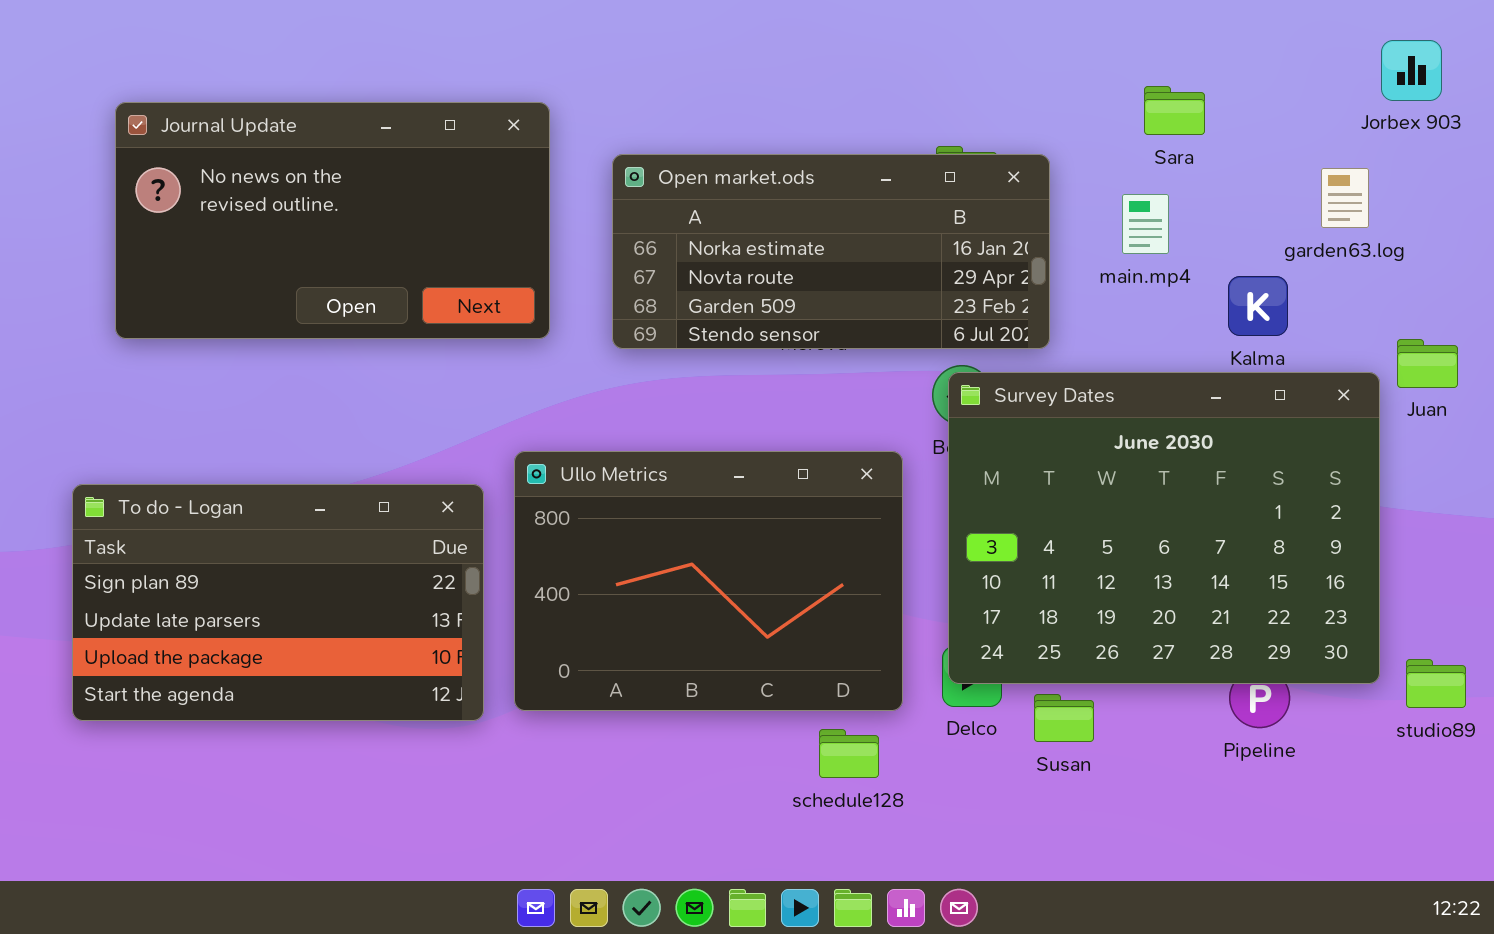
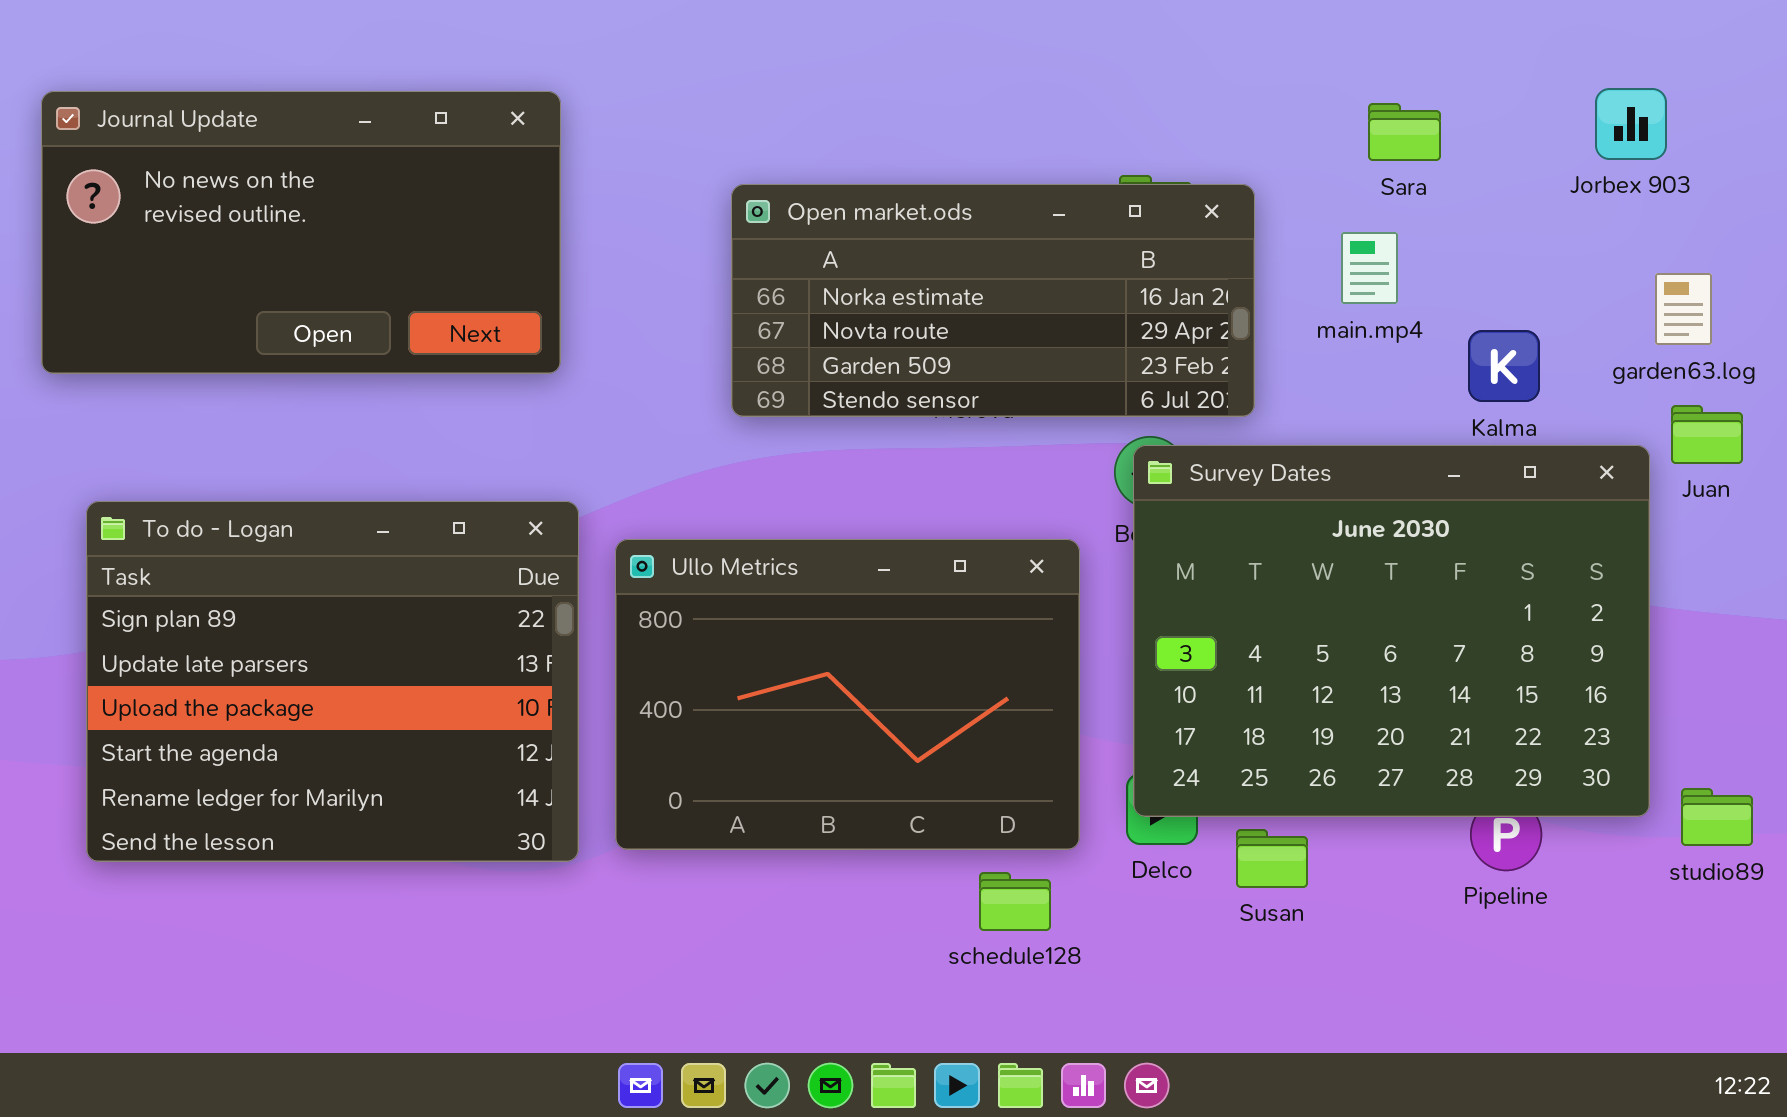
Jorbex 903: [1381,40,1442,101] -> [1595,88,1667,160], moved
Journal Update: [115,102,550,339] -> [41,91,561,374], moved
garden63.log: [1321,168,1369,228] -> [1655,273,1712,345], moved
To do - Logan: [72,484,484,721] -> [86,501,579,862], resized

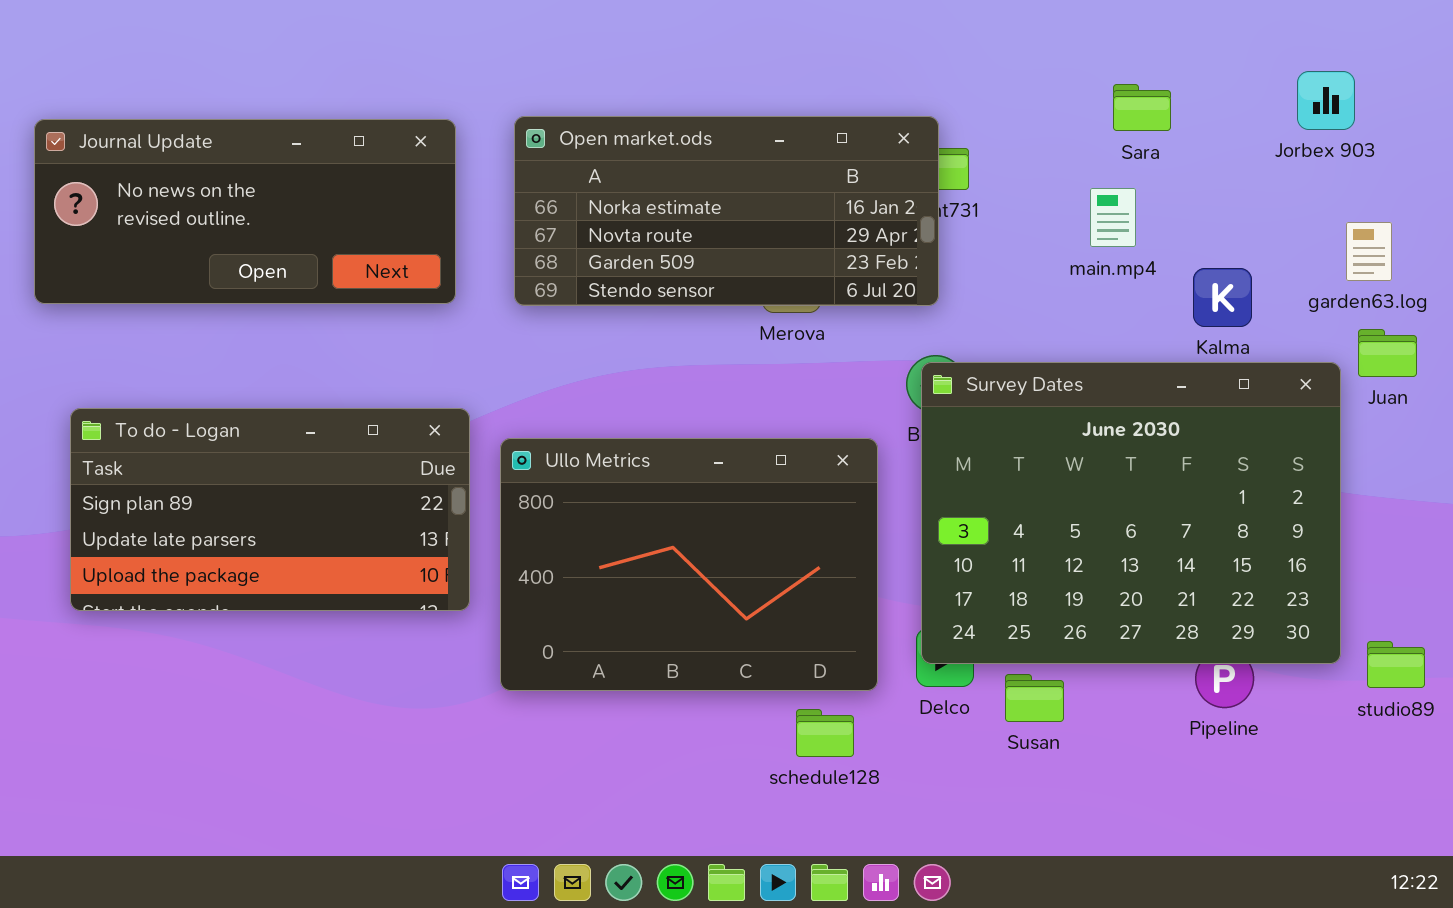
Journal Update: [41,91,561,374] -> [34,119,456,304], resized
Open market.ods: [731,184,1255,417] -> [514,116,939,306], moved
To do - Logan: [86,501,579,862] -> [70,408,470,611], resized

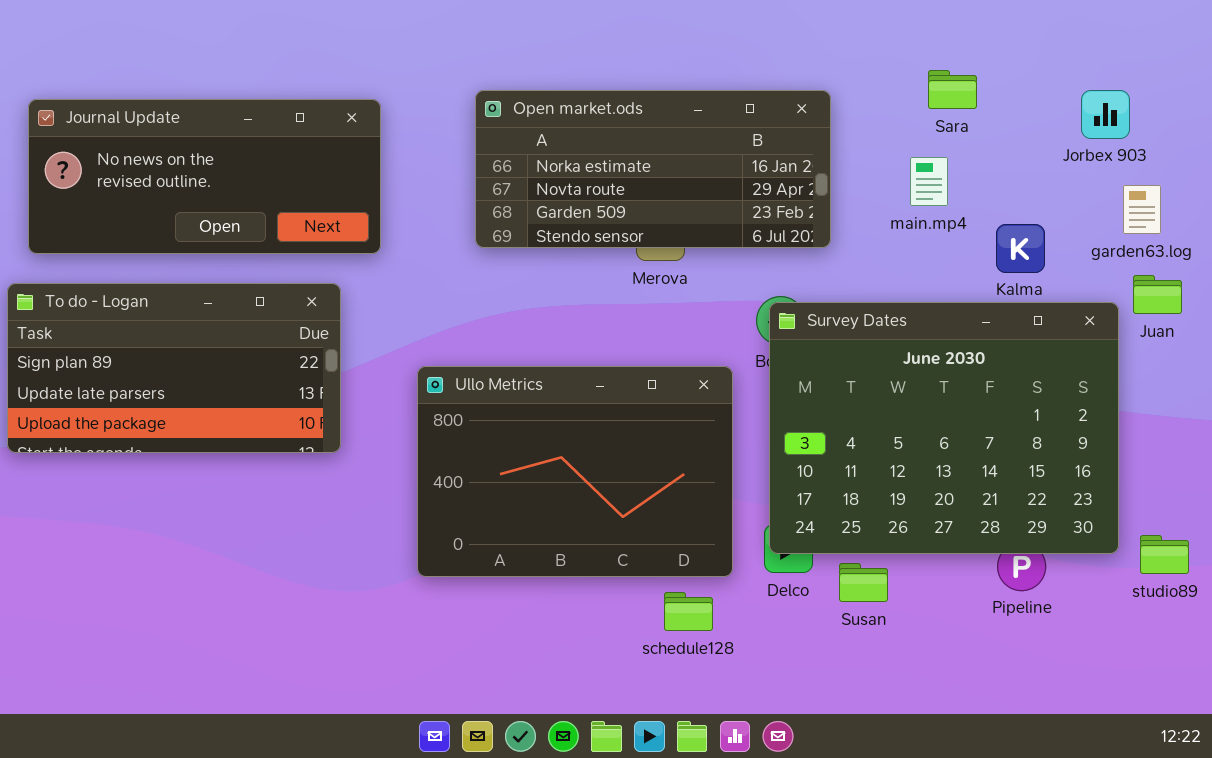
Jorbex 903: [1297,71,1355,130] -> [1081,90,1130,139], moved
Open market.ods: [514,116,939,306] -> [475,90,831,248], moved
To do - Logan: [70,408,470,611] -> [7,283,341,453], moved

